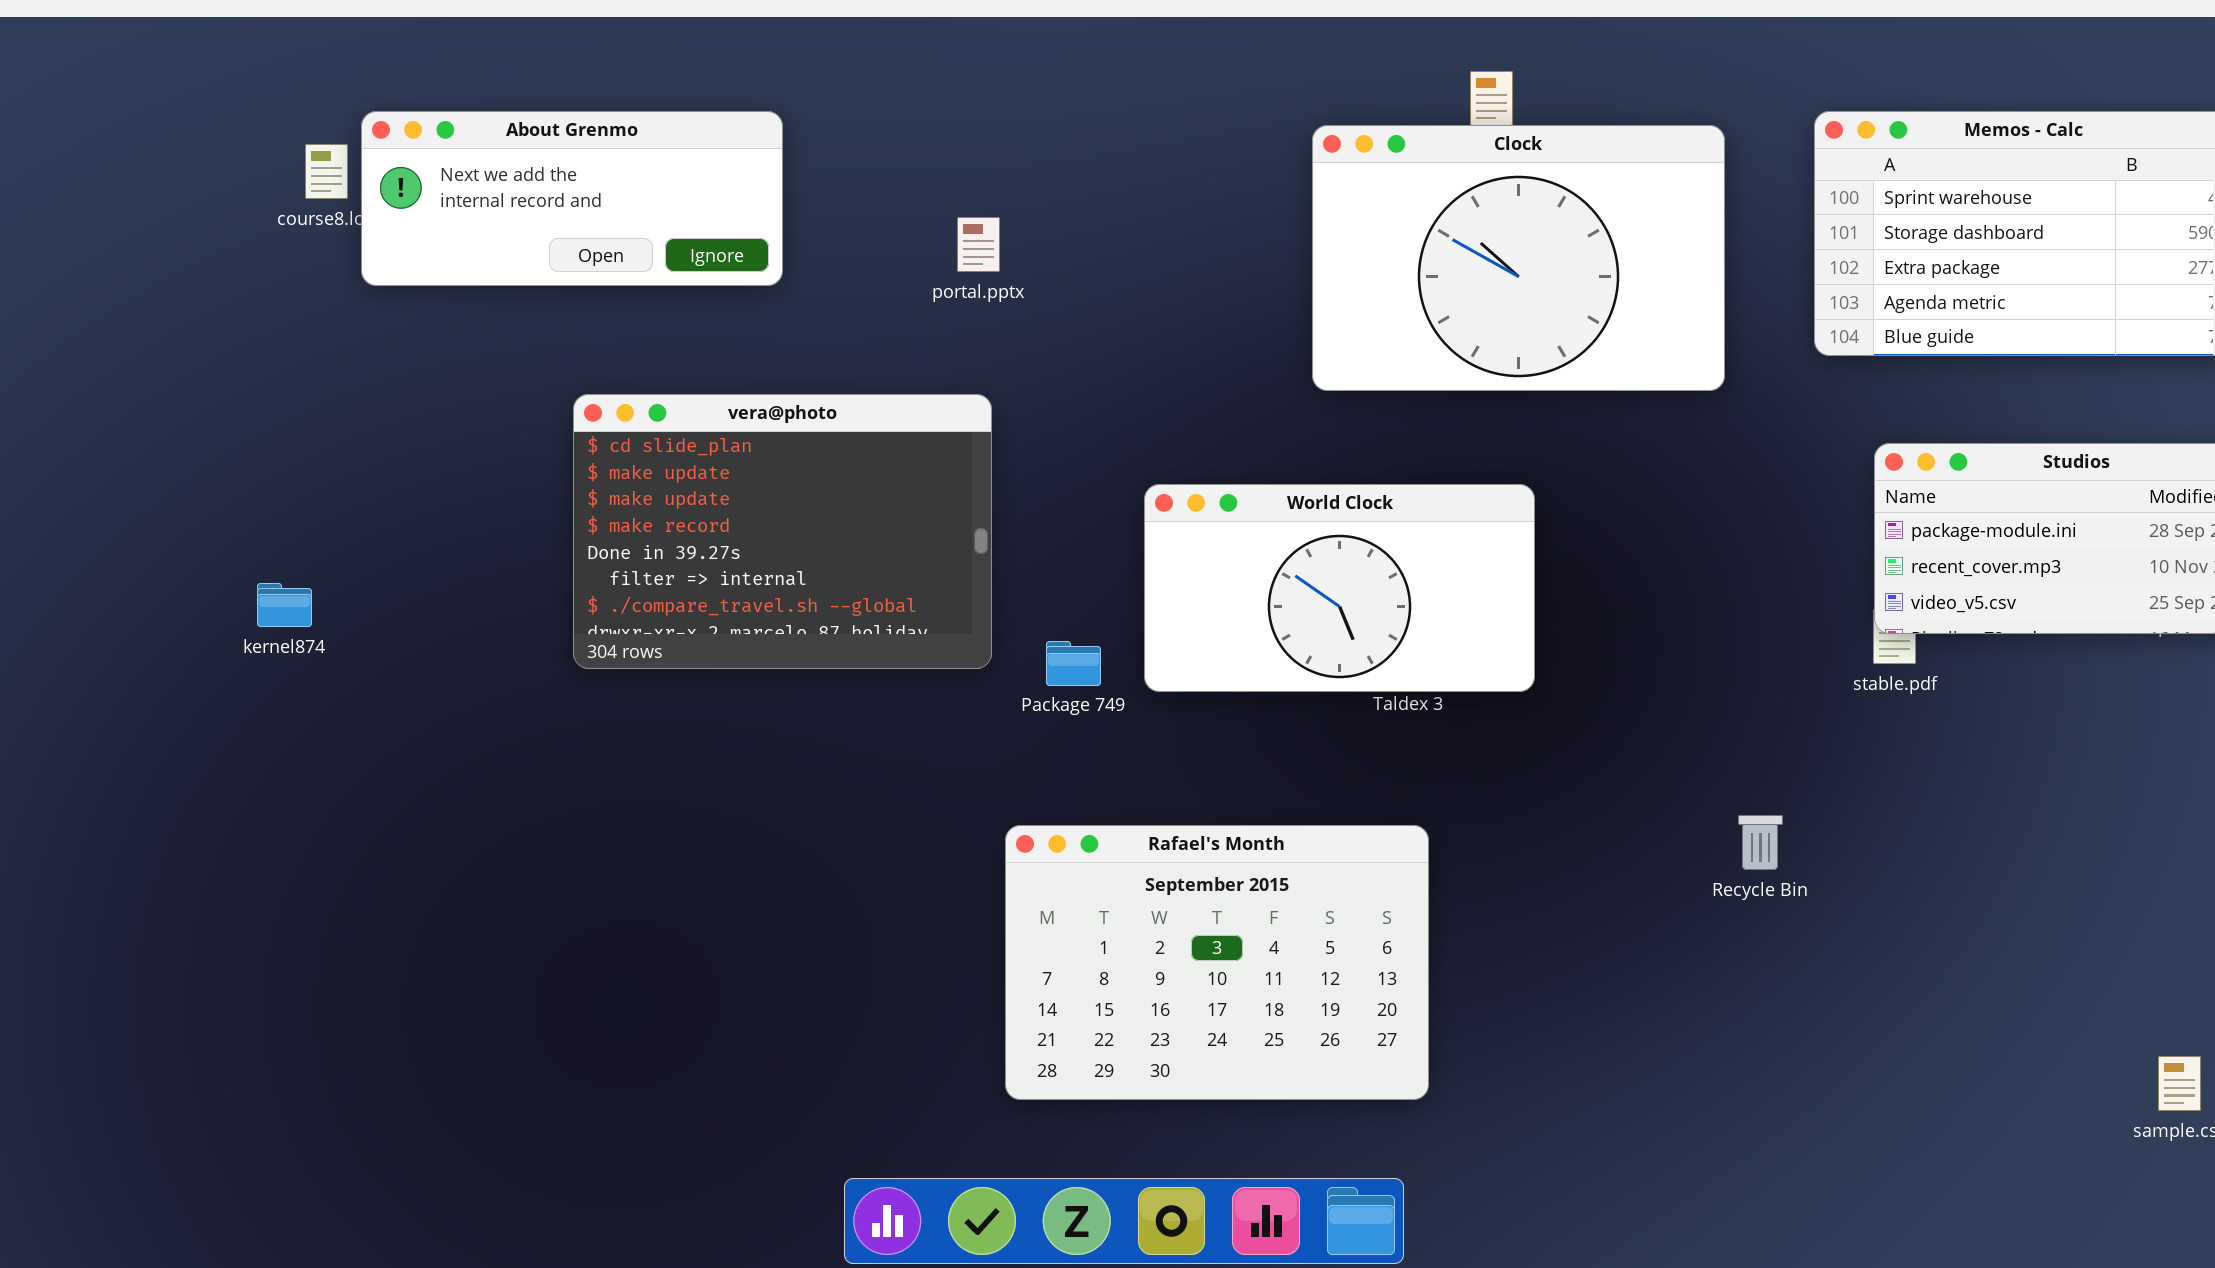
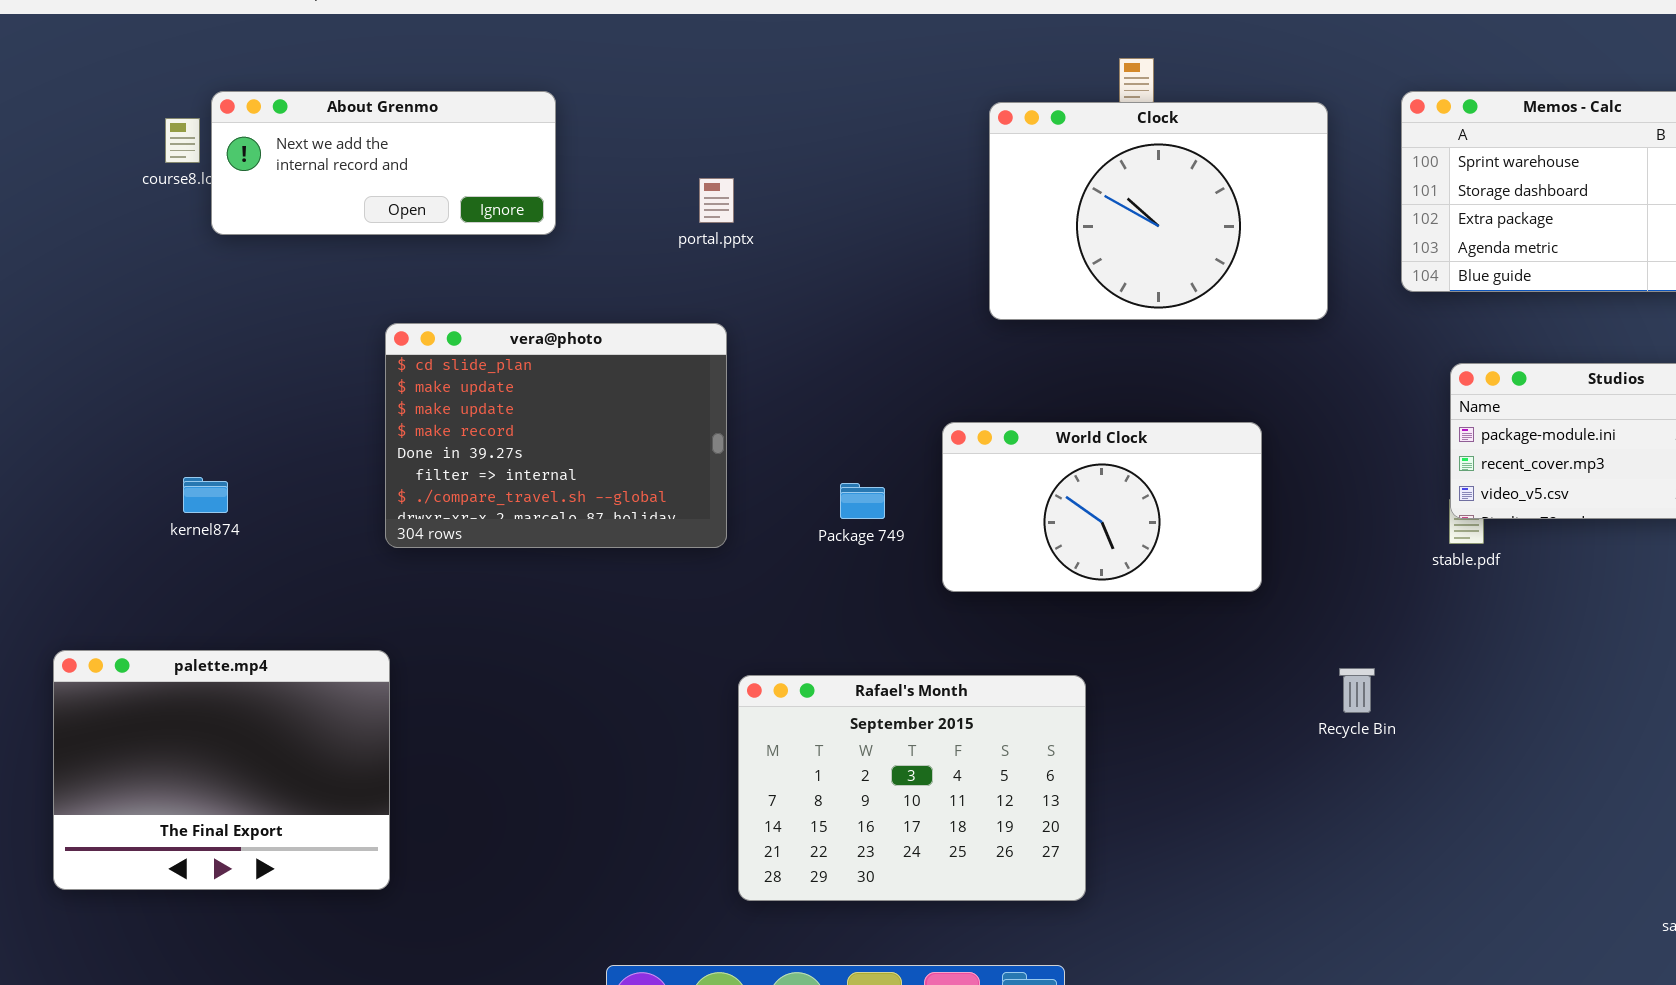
World Clock: [1144,484,1535,692] -> [942,422,1262,592], moved
kernel874: [257,583,312,627] -> [183,477,228,513], moved
Package 749: [1046,641,1101,686] -> [840,483,885,519], moved
palette.mp4: none -> [53,650,390,890], opened

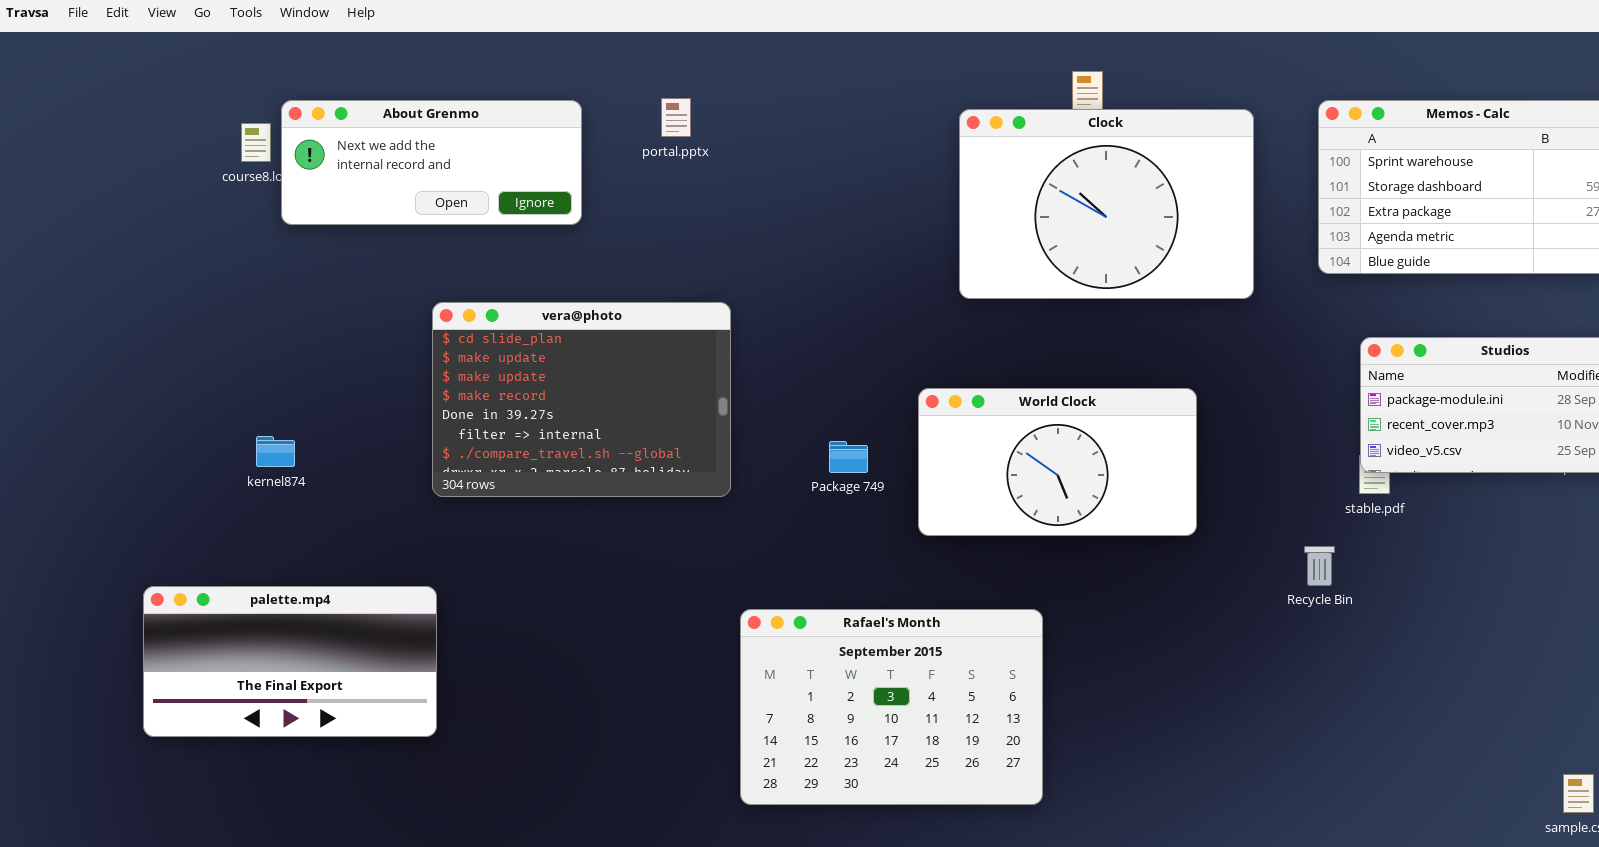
portal.pptx: [699,178,734,223] -> [661,98,691,137], moved
palette.mp4: [53,650,390,890] -> [143,586,437,737], resized
Recycle Bin: [1339,668,1375,713] -> [1304,546,1335,586], moved

